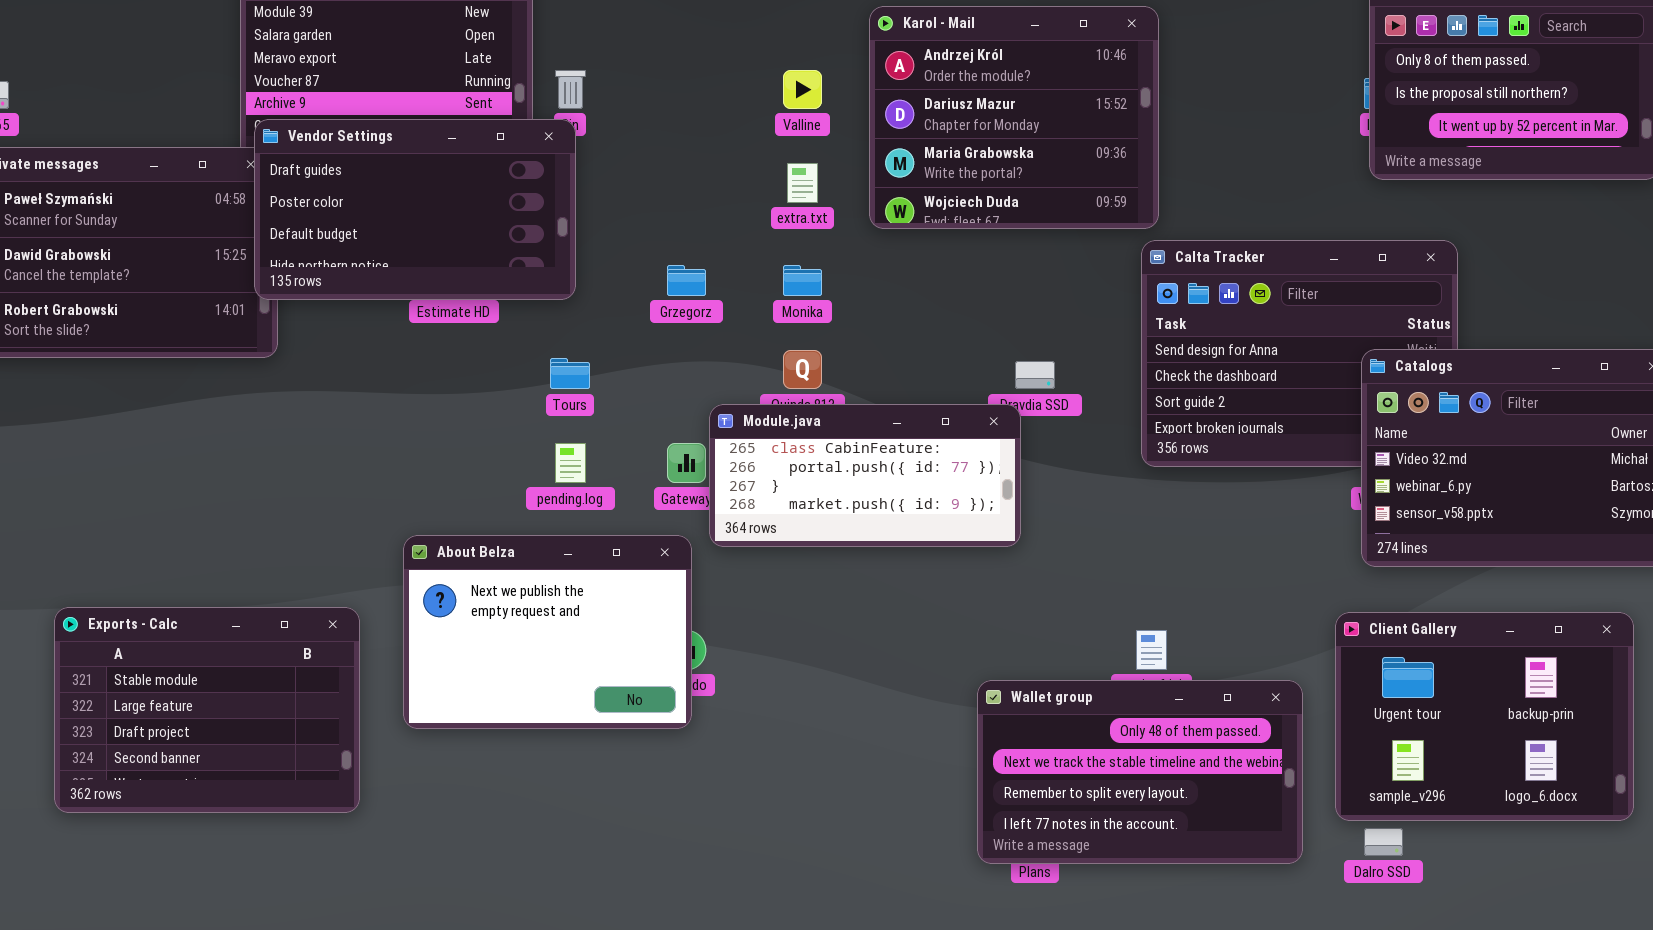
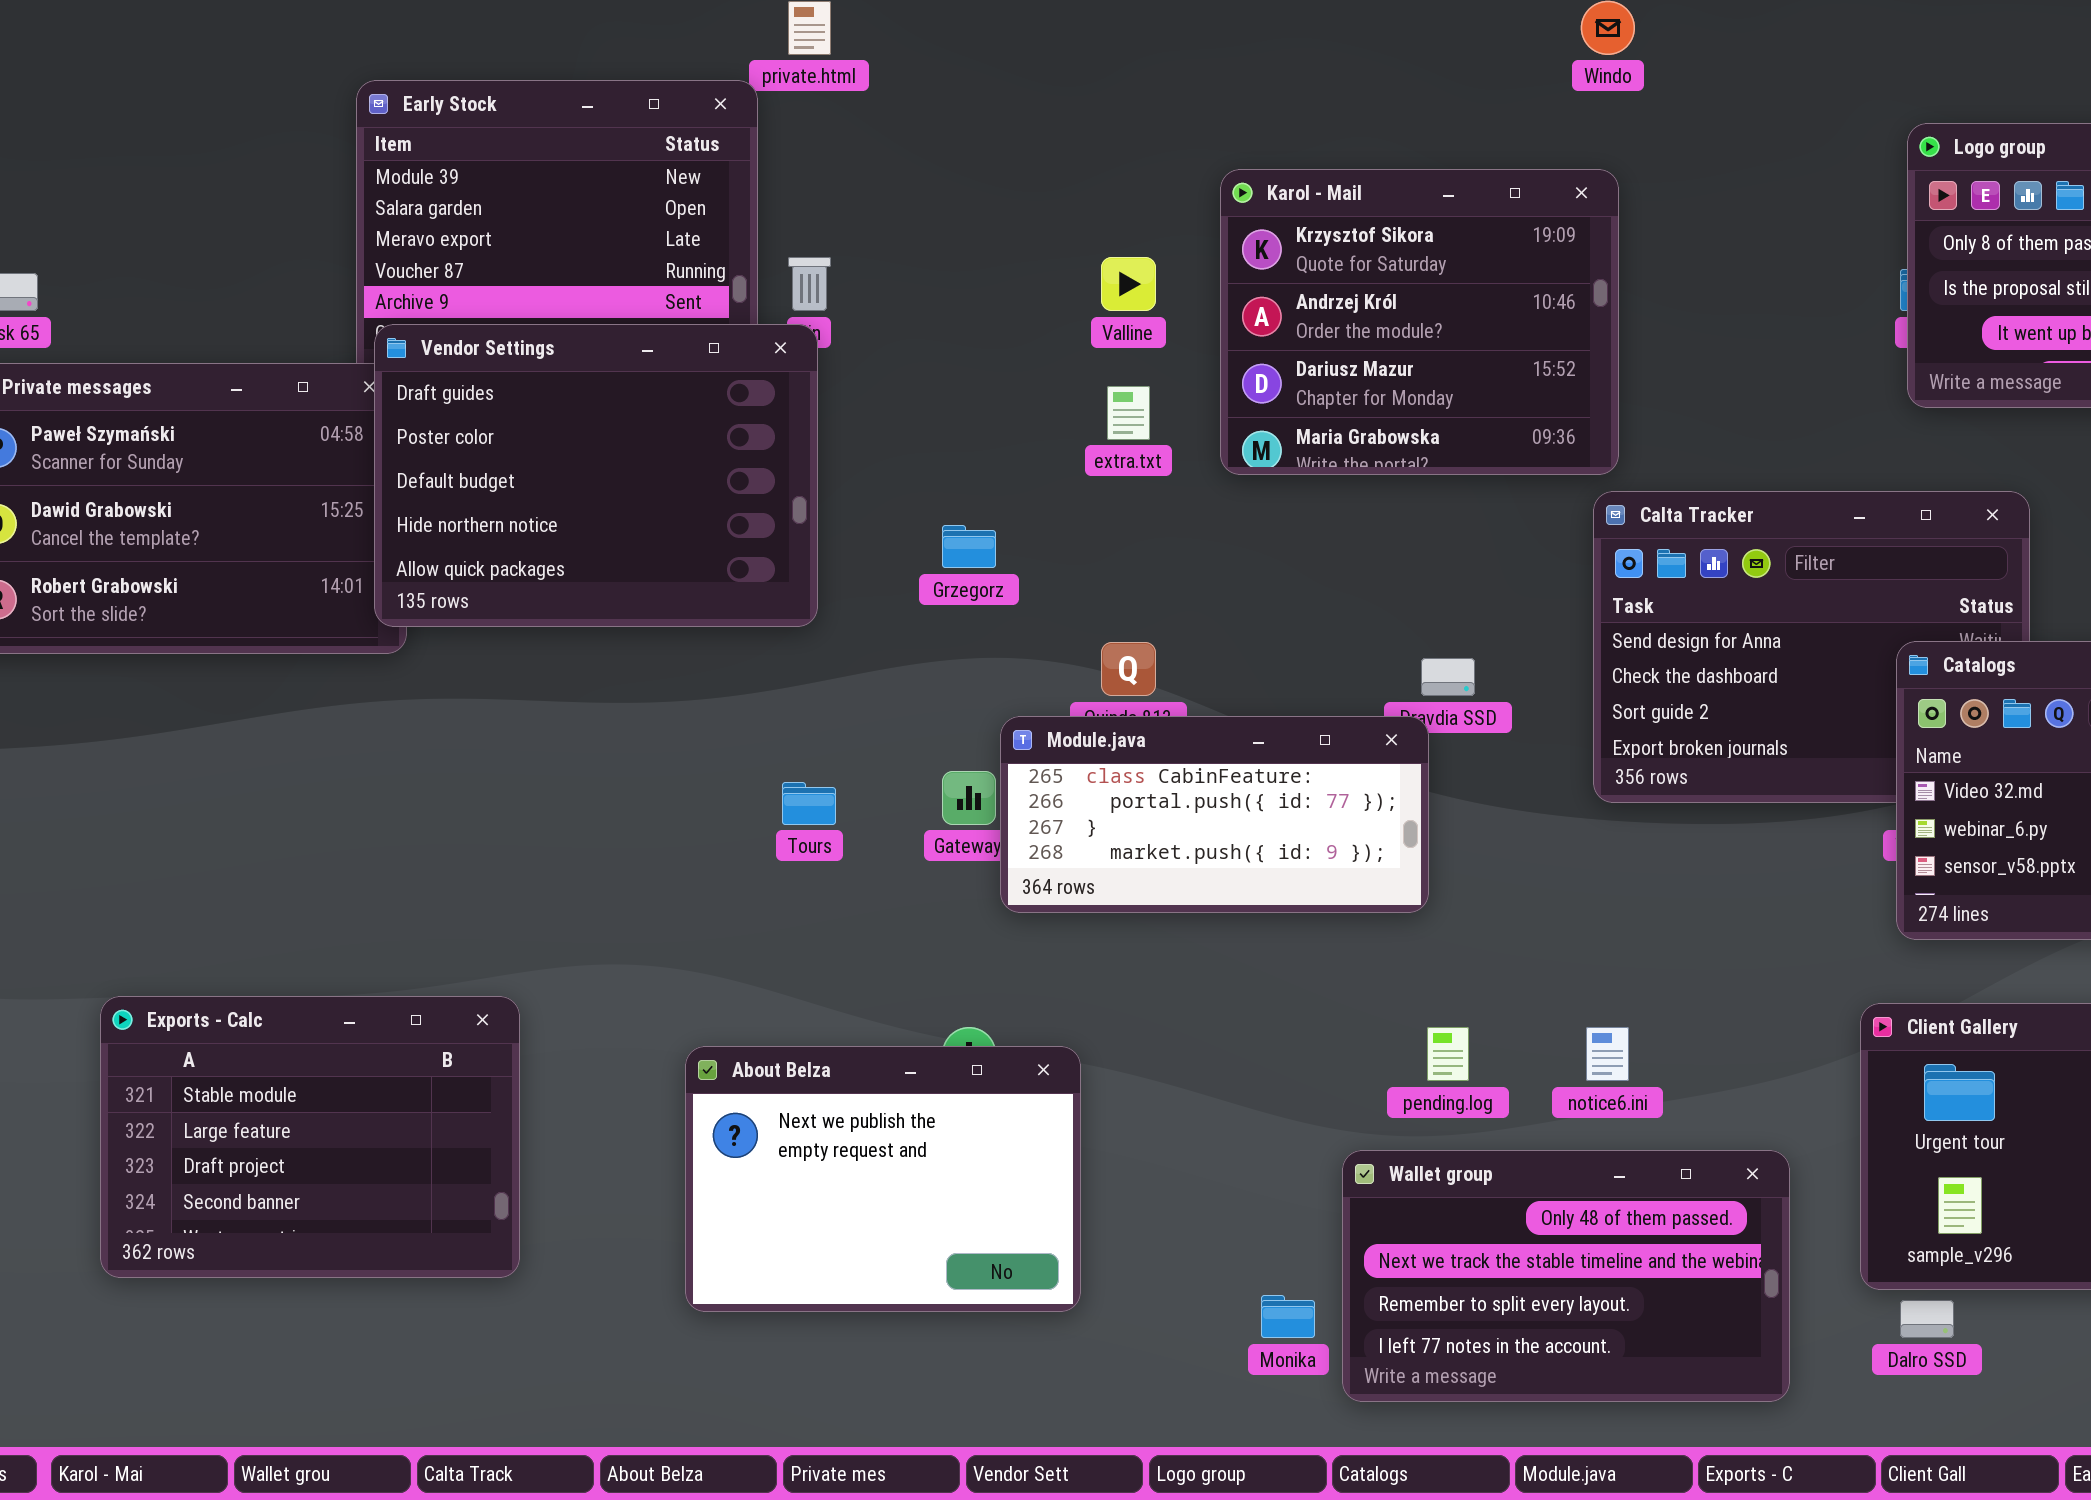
Karol - Mail: [869,6,1159,229] -> [1220,169,1619,475], scrolled up 1 row
Vendor Settings: [254,119,576,300] -> [374,324,818,627], resized
Monika: [783,265,822,296] -> [1261,1295,1315,1338], moved
Tours: [550,358,590,389] -> [782,782,836,825], moved
pending.log: [555,443,586,483] -> [1427,1027,1469,1081], moved
About Belza: [403,535,692,729] -> [685,1046,1081,1312], moved
Wallet group: [977,680,1303,864] -> [1342,1150,1790,1402], moved

